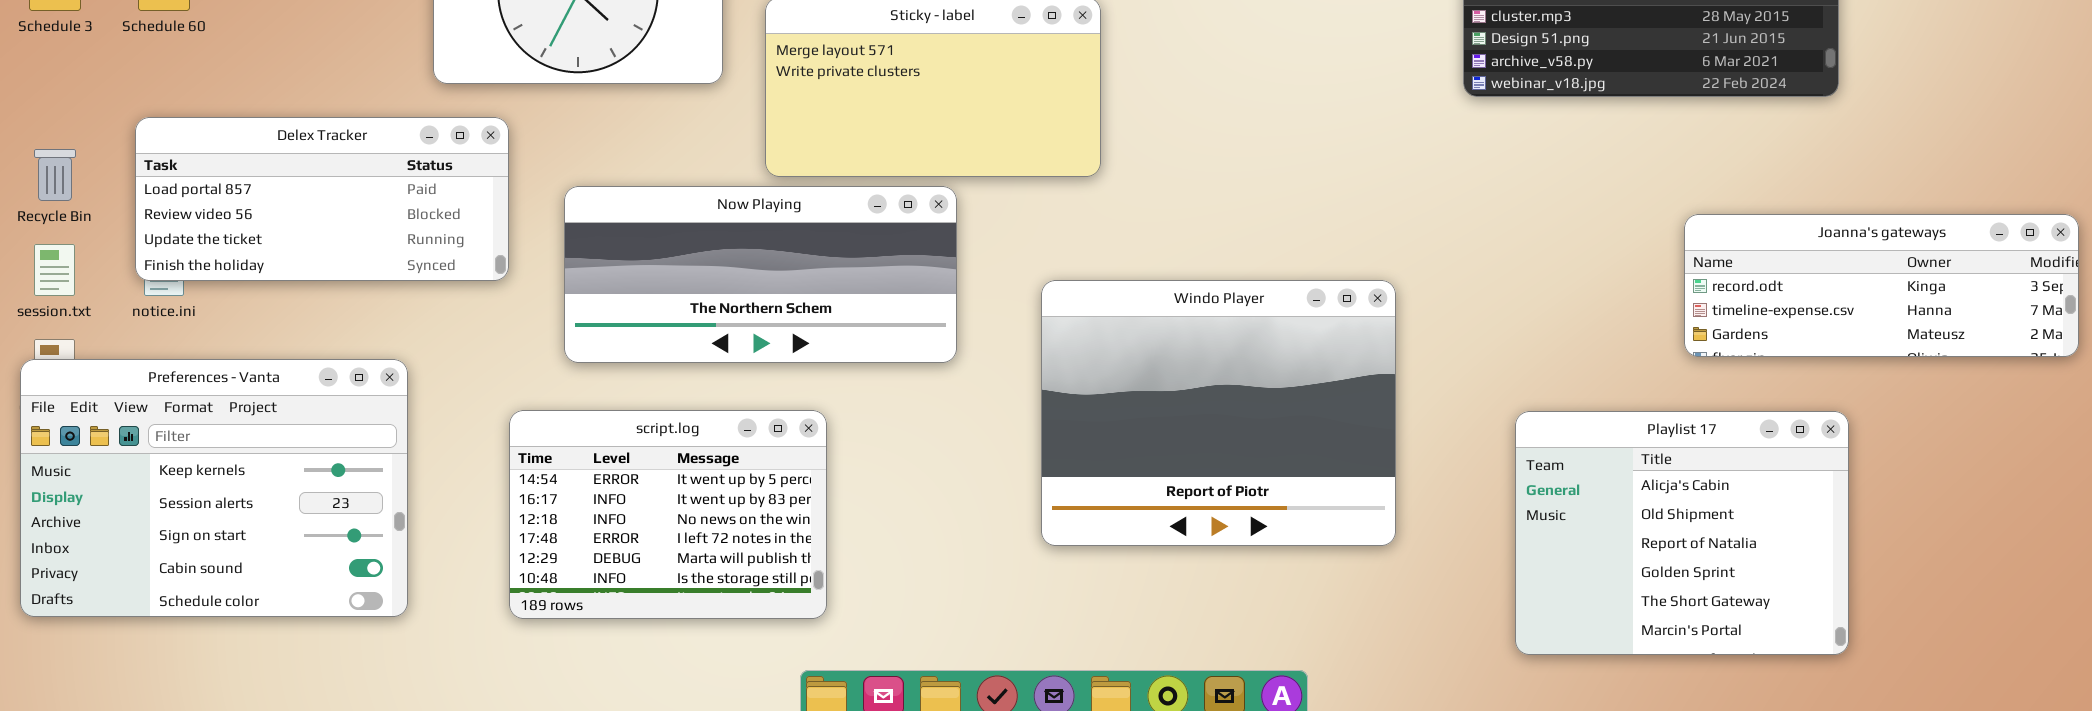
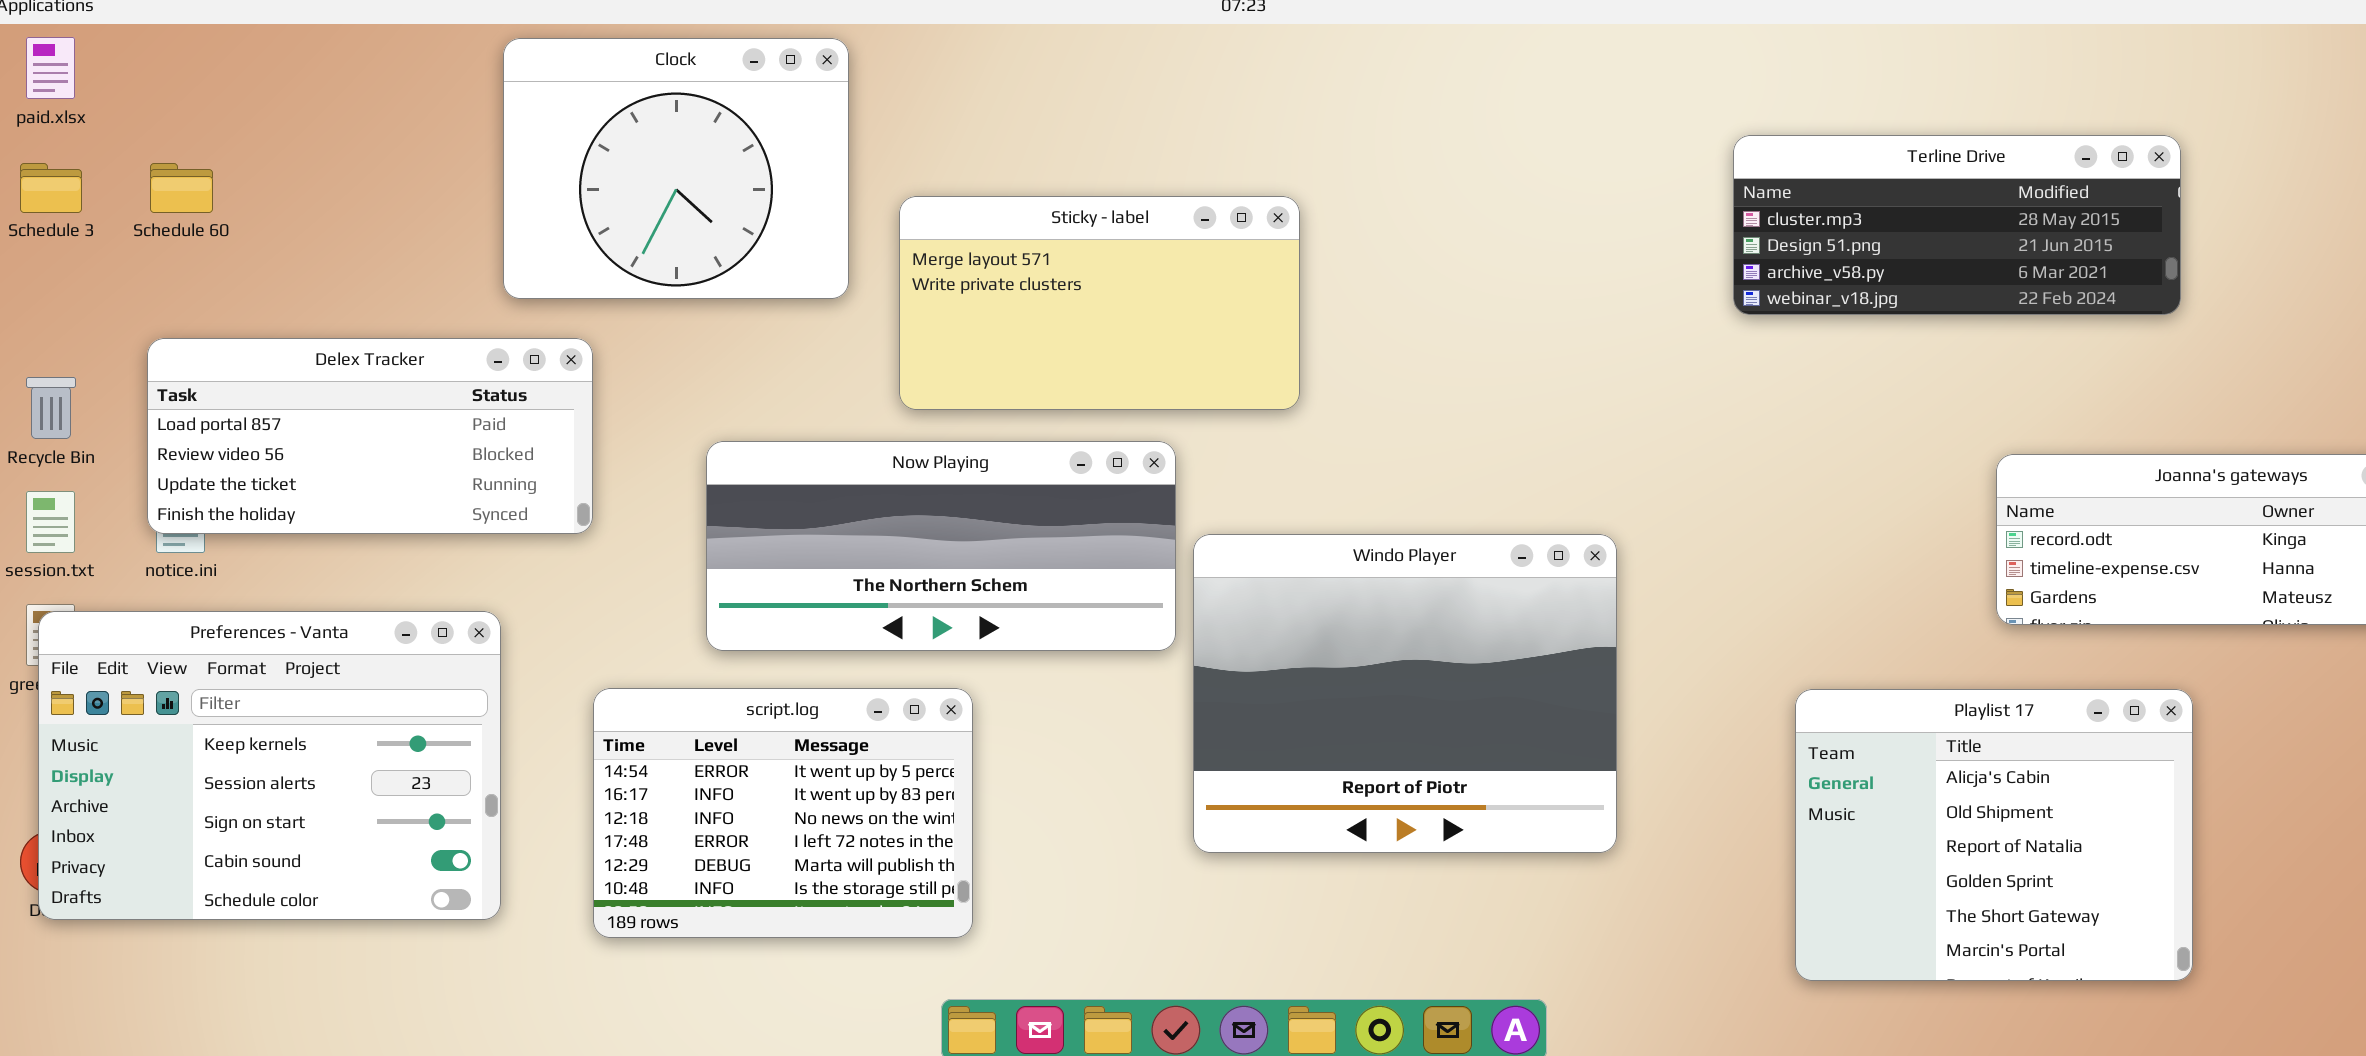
Now Playing: [564,186,957,363] -> [706,441,1176,651], moved
Windo Player: [1041,280,1396,546] -> [1193,534,1617,853], moved
Preferences - Vanta: [20,359,408,617] -> [38,611,501,920], moved

